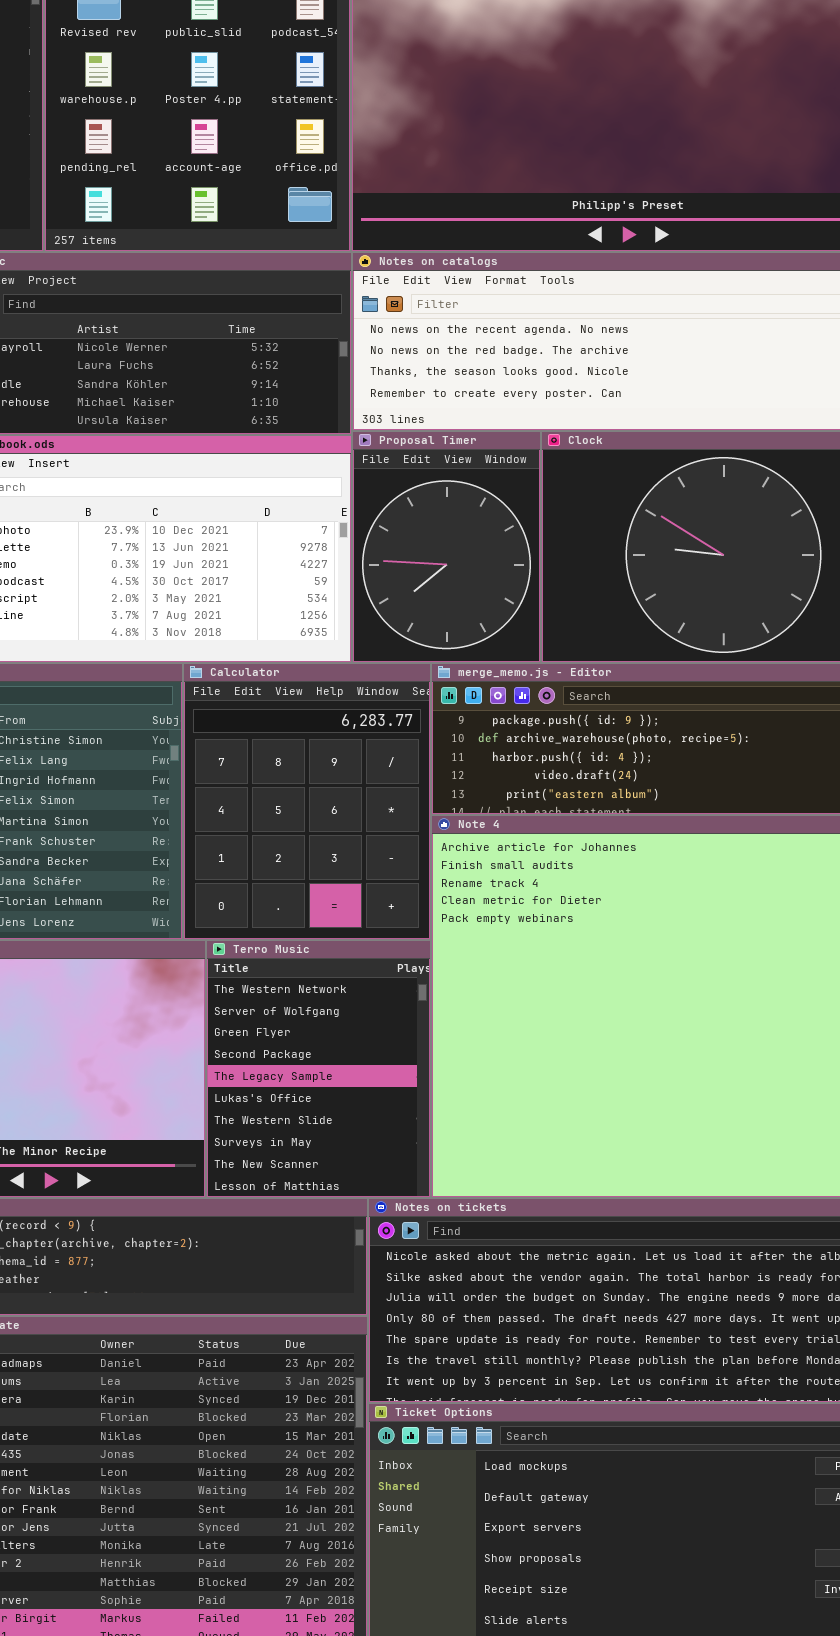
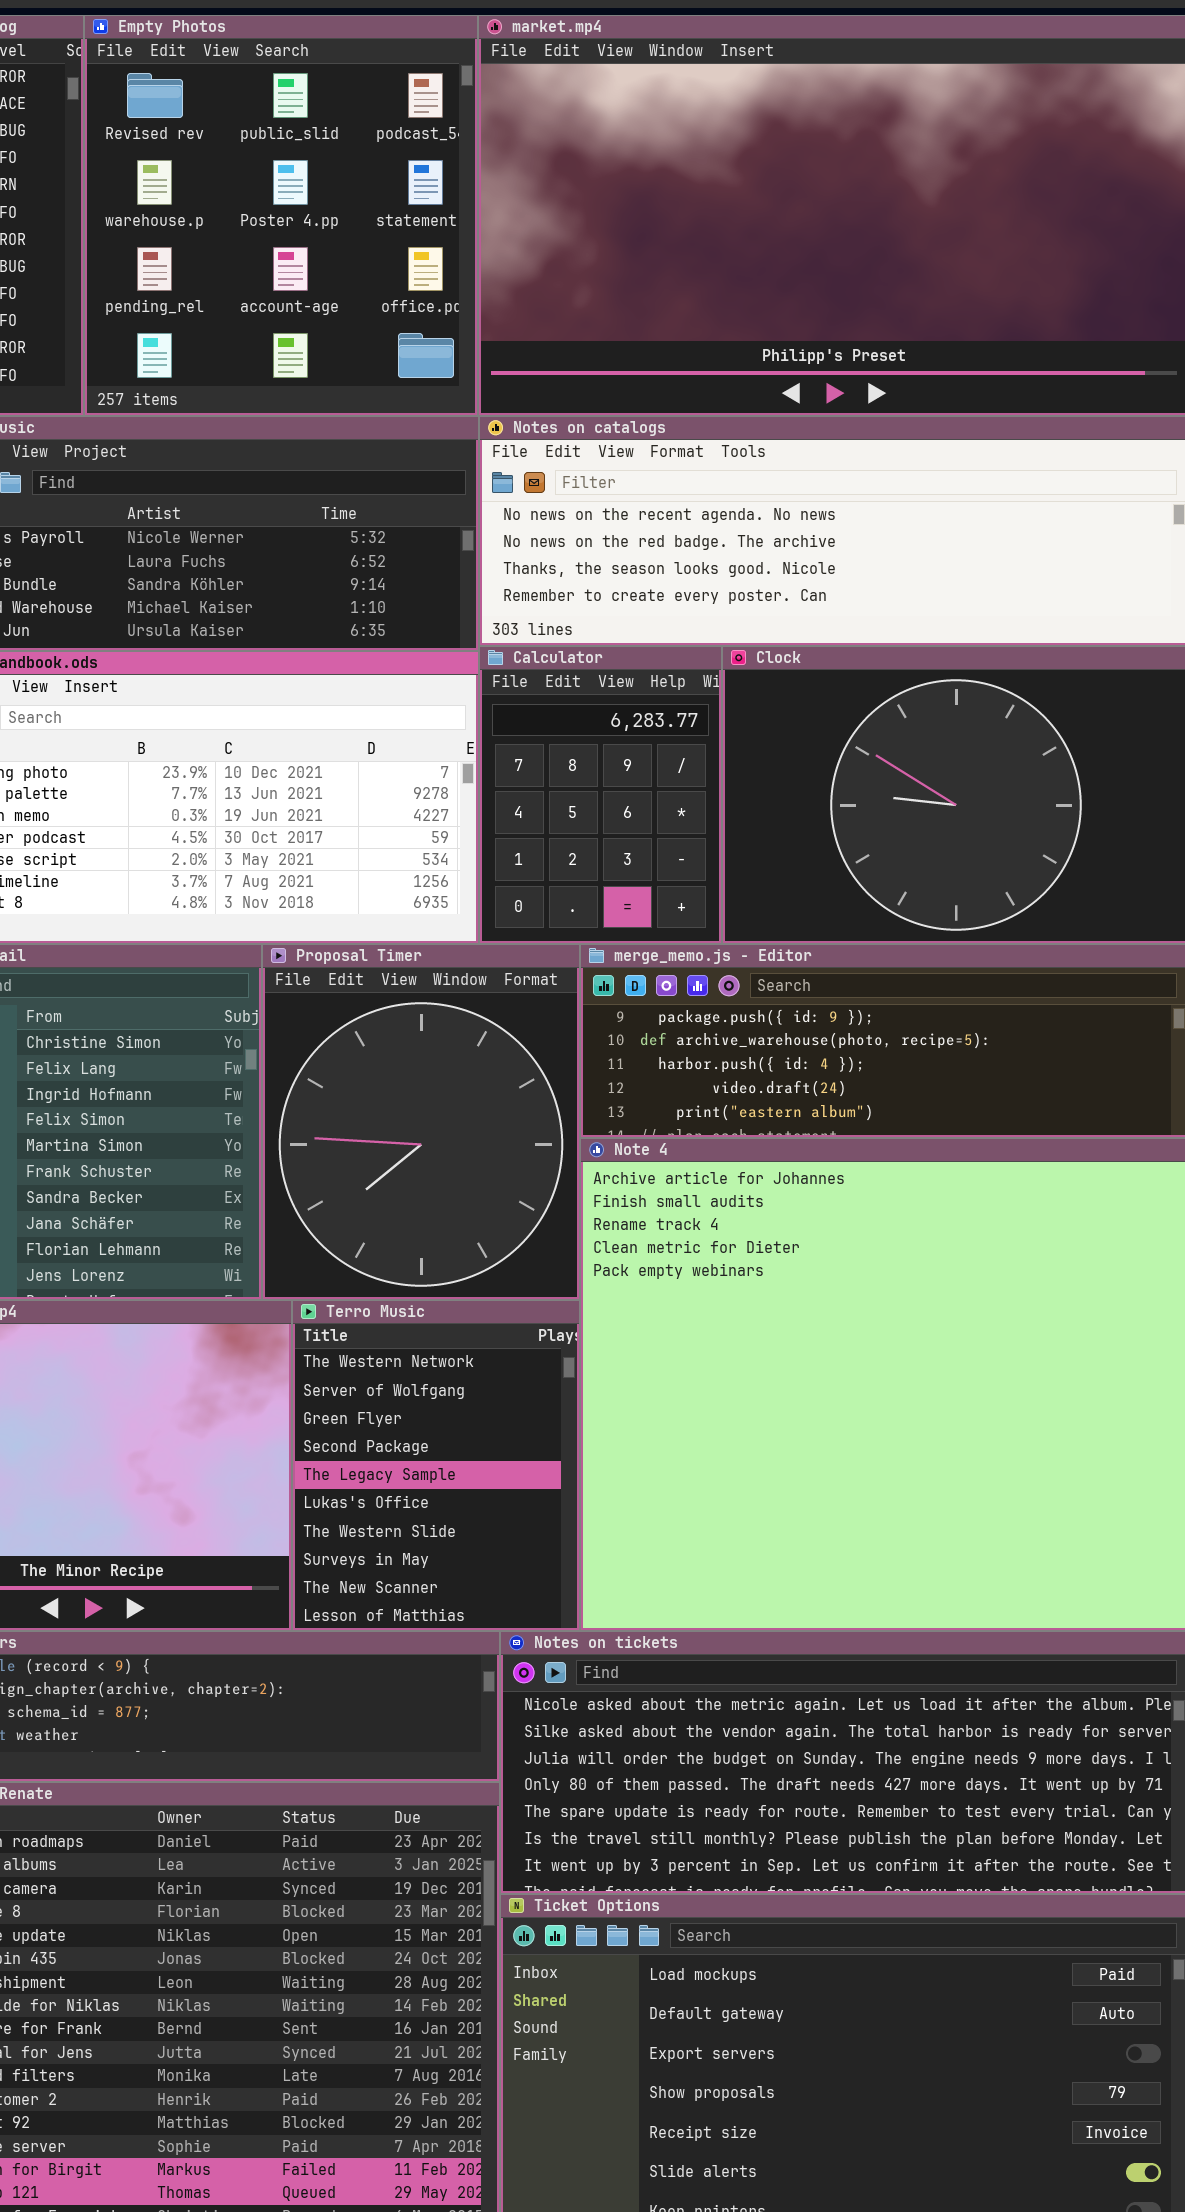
Proposal Timer: [352,431,541,663] -> [262,944,580,1300], moved, resized
Calculator: [183,663,431,940] -> [479,646,722,944], moved, resized

